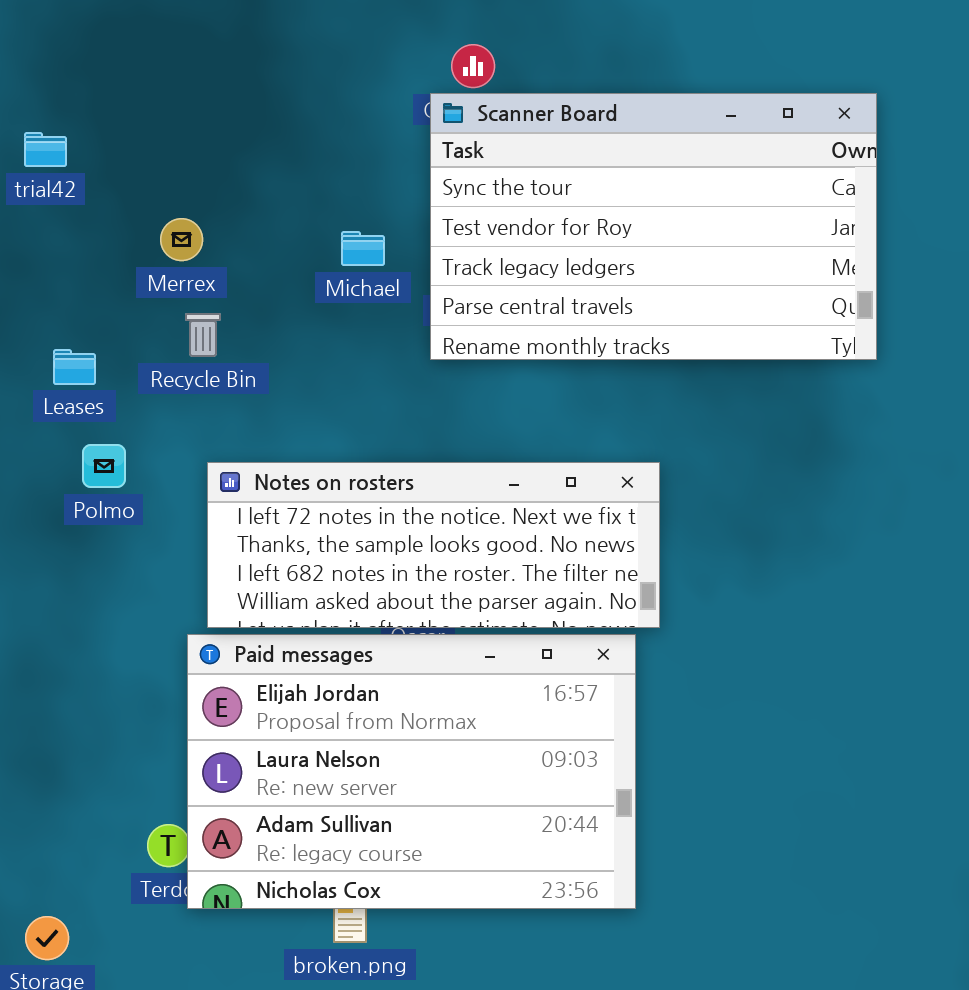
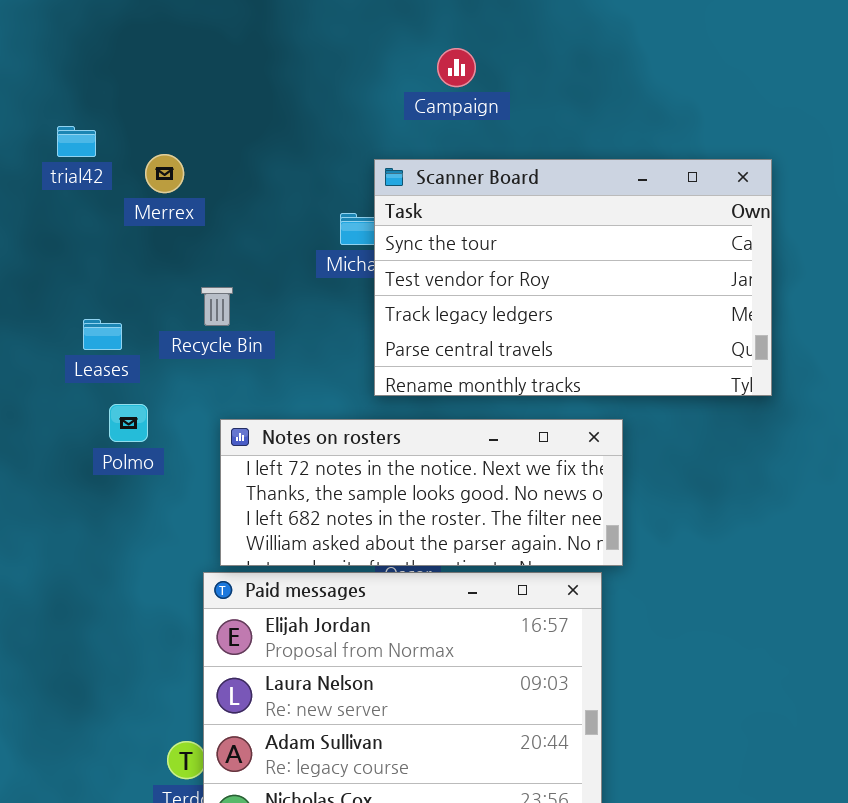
Scanner Board: [430,93,877,360] -> [374,159,772,396], moved
Merrex: [160,218,203,261] -> [145,154,184,193], moved

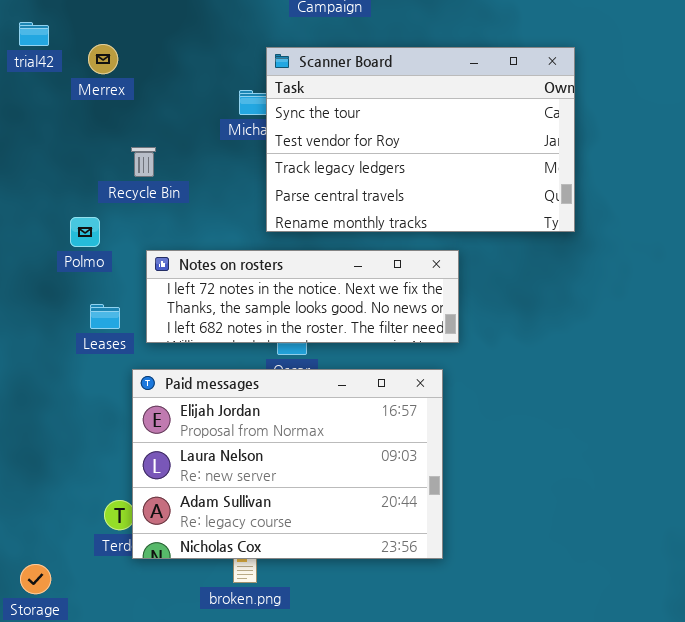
Leases: [83,319,122,350] -> [90,304,120,329], moved
Polmo: [109,404,148,442] -> [70,217,100,247], moved
Notes on rosters: [220,419,623,566] -> [146,250,459,343], resized

